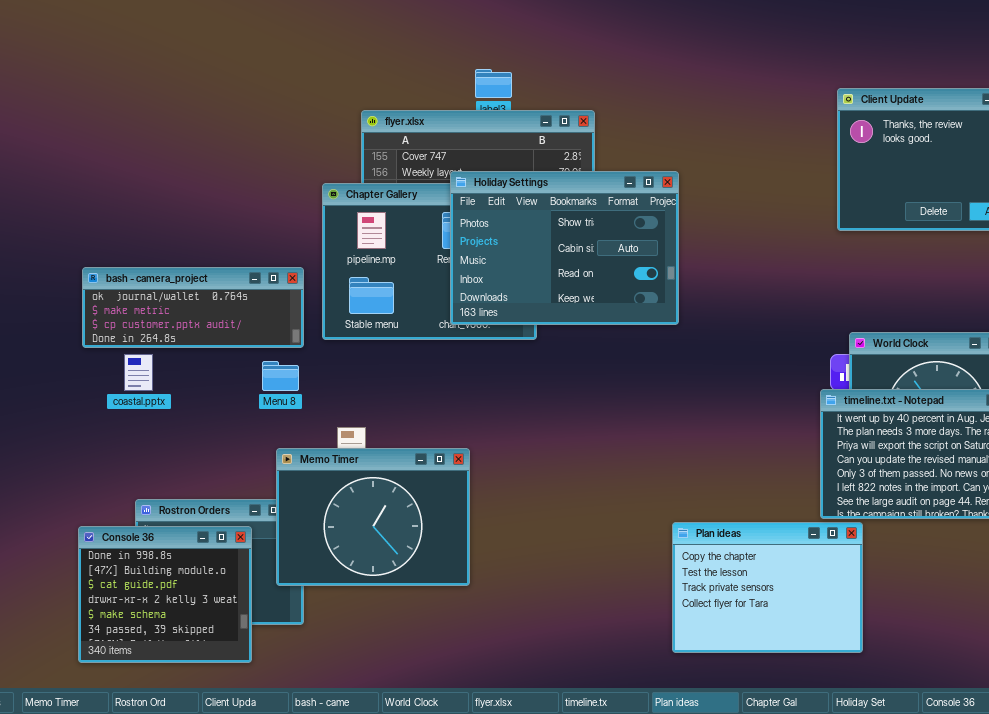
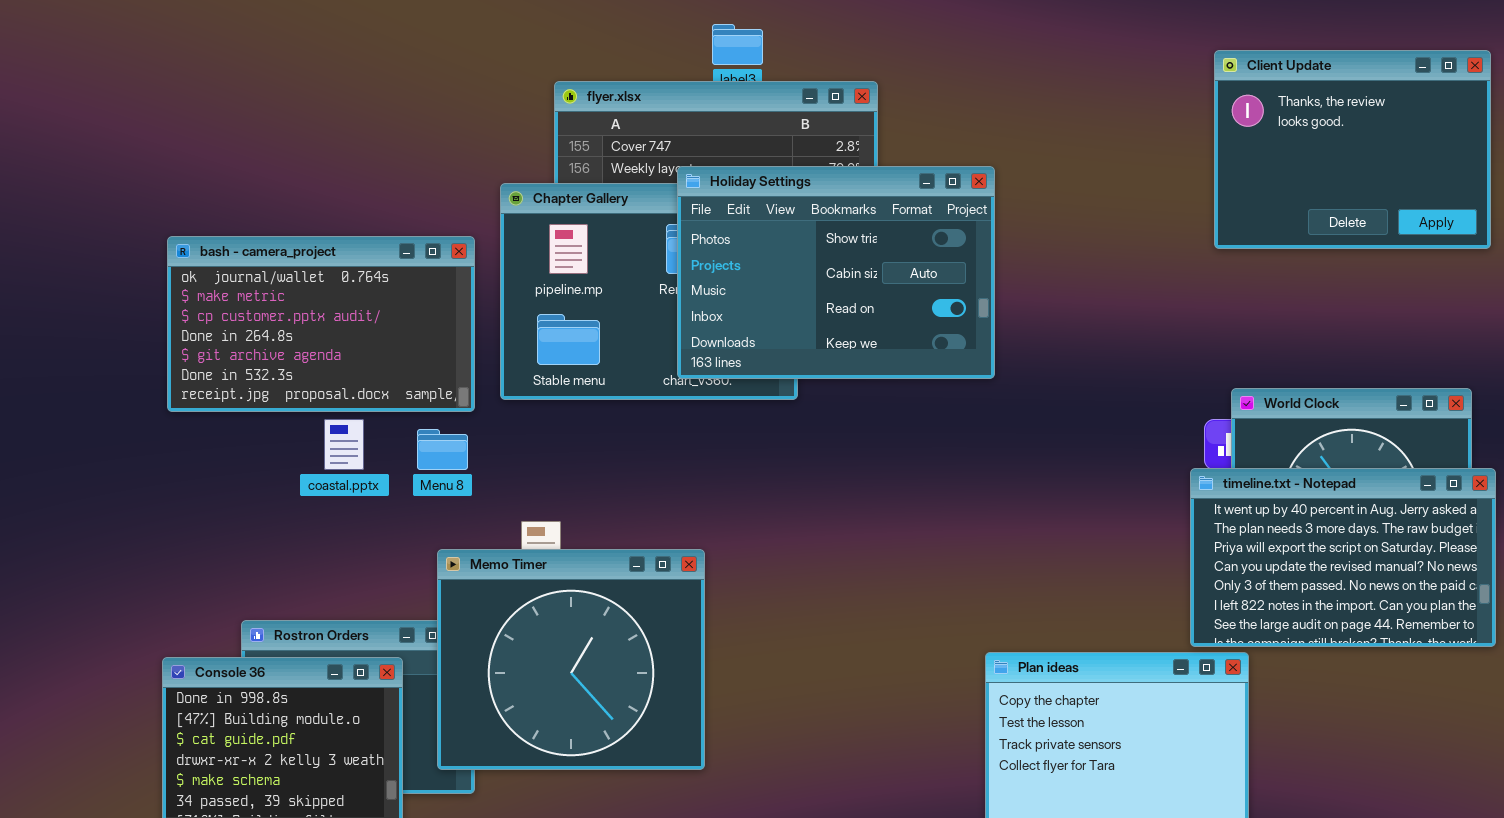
bash - camera_project: [82,267,304,348] -> [167,236,475,412], resized
coastal.pptx: [124,354,153,391] -> [324,419,364,470], moved
Memo Timer: [276,448,470,586] -> [437,549,705,770], resized

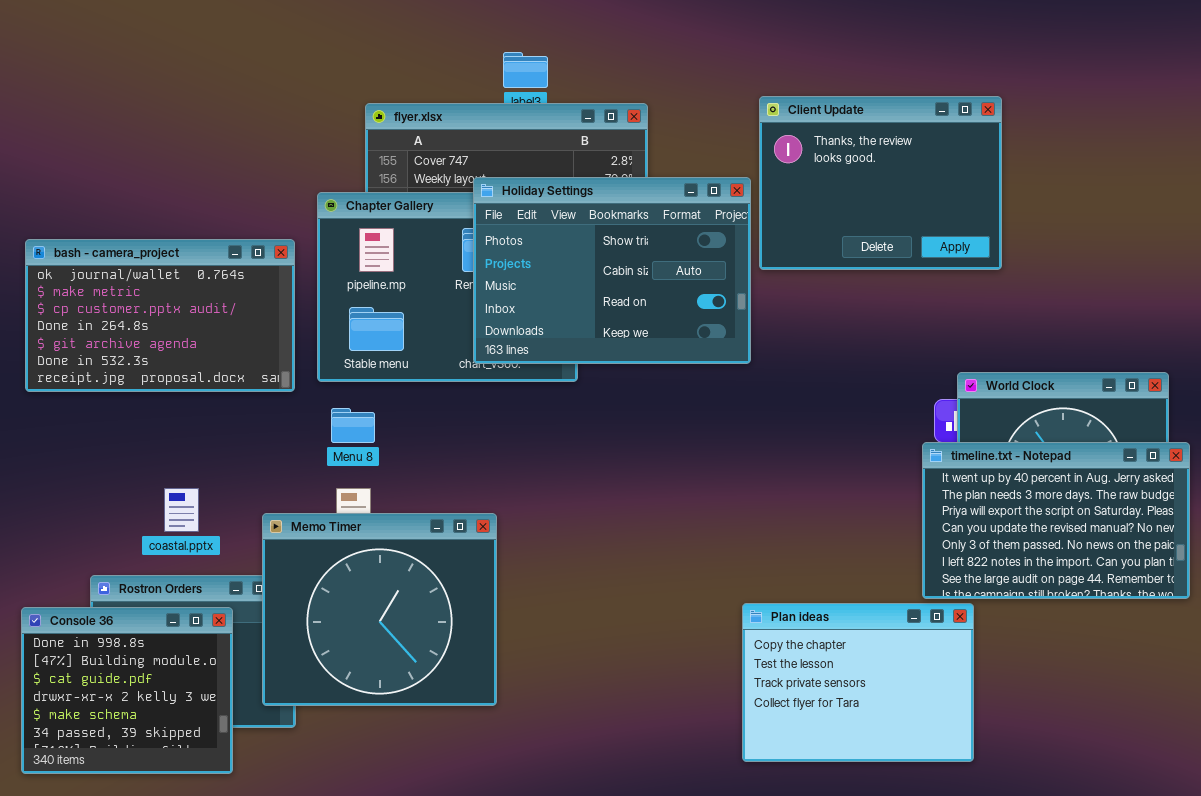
Client Update: [1214,50,1491,249] -> [759,96,1002,270], moved
coastal.pptx: [324,419,364,470] -> [164,488,199,532], moved
Menu 8: [417,429,468,470] -> [331,408,375,443], moved

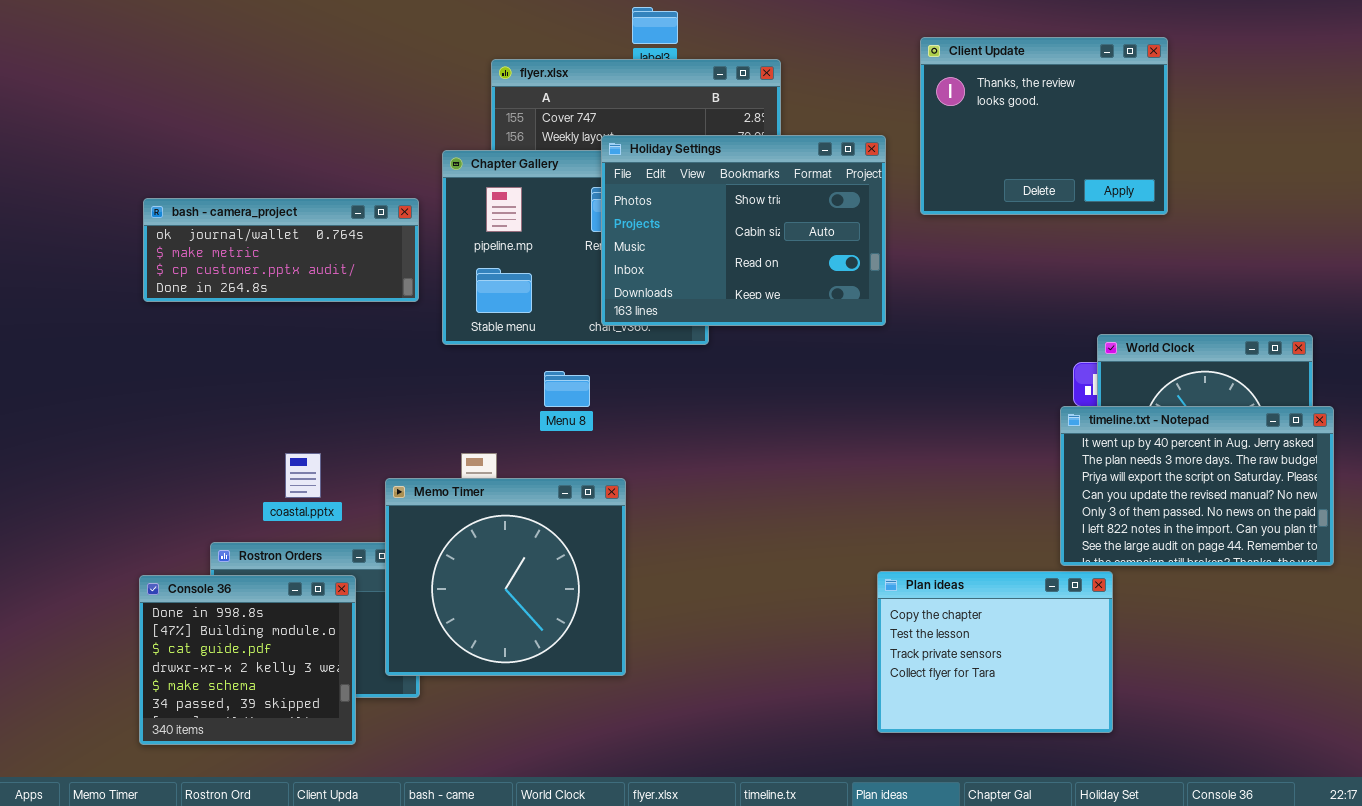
Client Update: [759,96,1002,270] -> [920,37,1168,215], moved
bash - camera_project: [25,239,295,392] -> [143,198,419,302], resized
Menu 8: [331,408,375,443] -> [544,371,590,407], moved

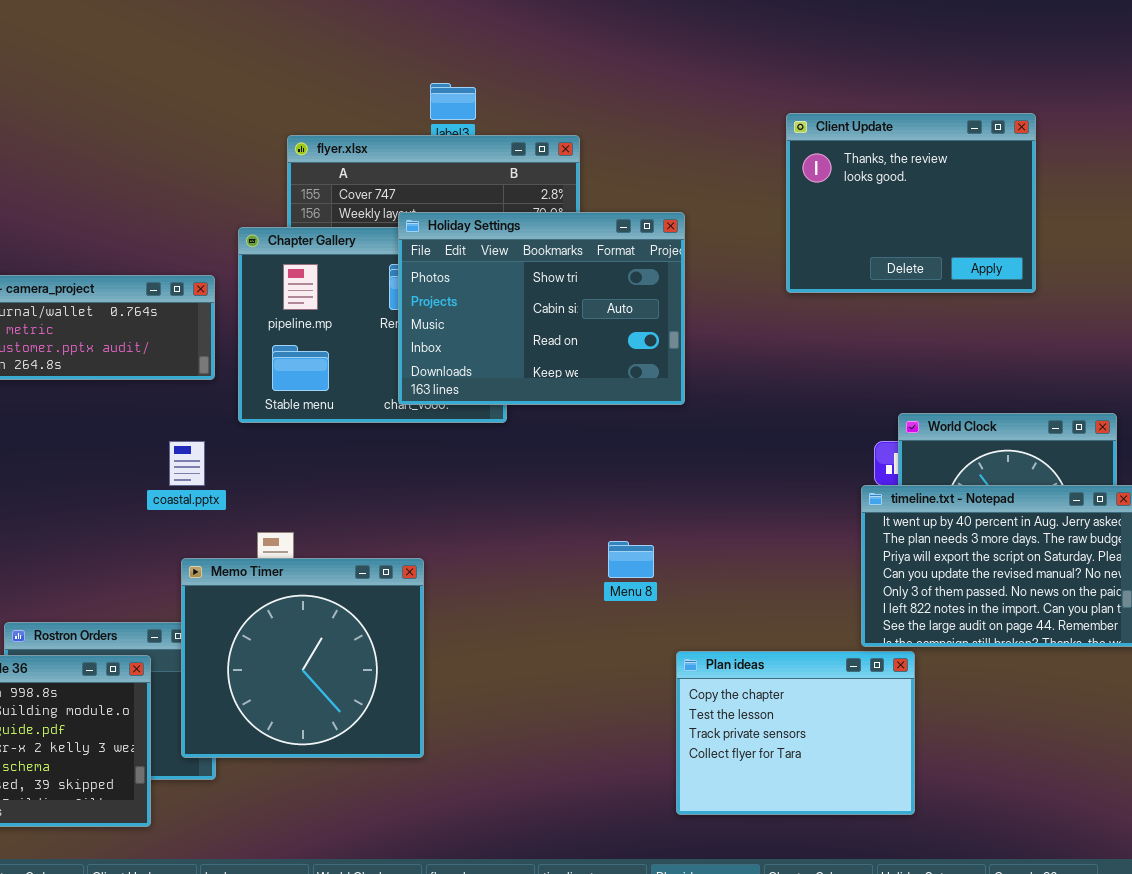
Client Update: [920,37,1168,215] -> [786,113,1036,293], moved
Menu 8: [544,371,590,407] -> [608,541,654,578], moved
coastal.pptx: [285,453,321,498] -> [169,441,205,486], moved

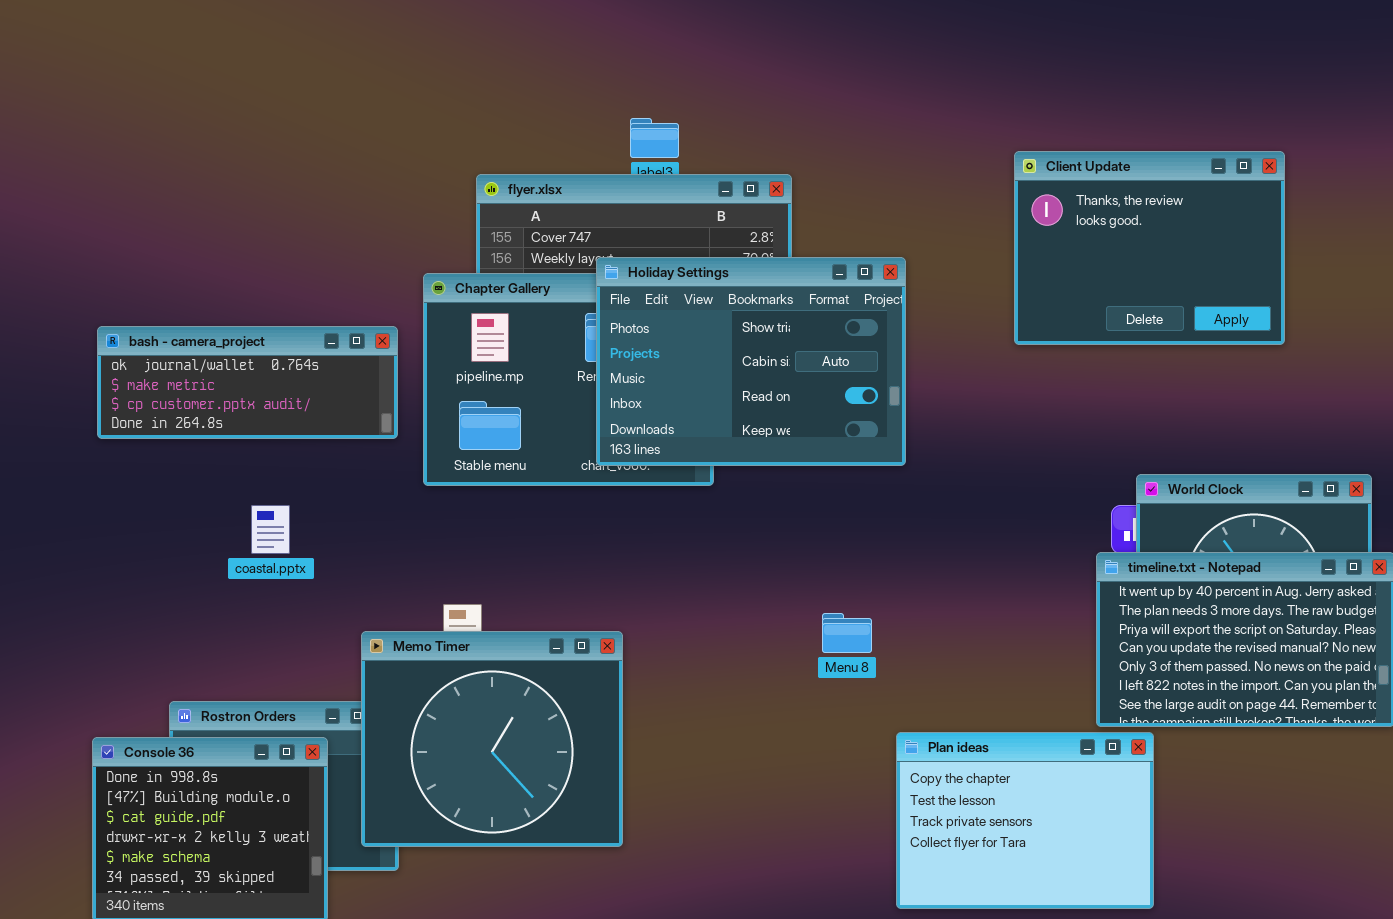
coastal.pptx: [169,441,205,486] -> [251,505,290,554], moved

